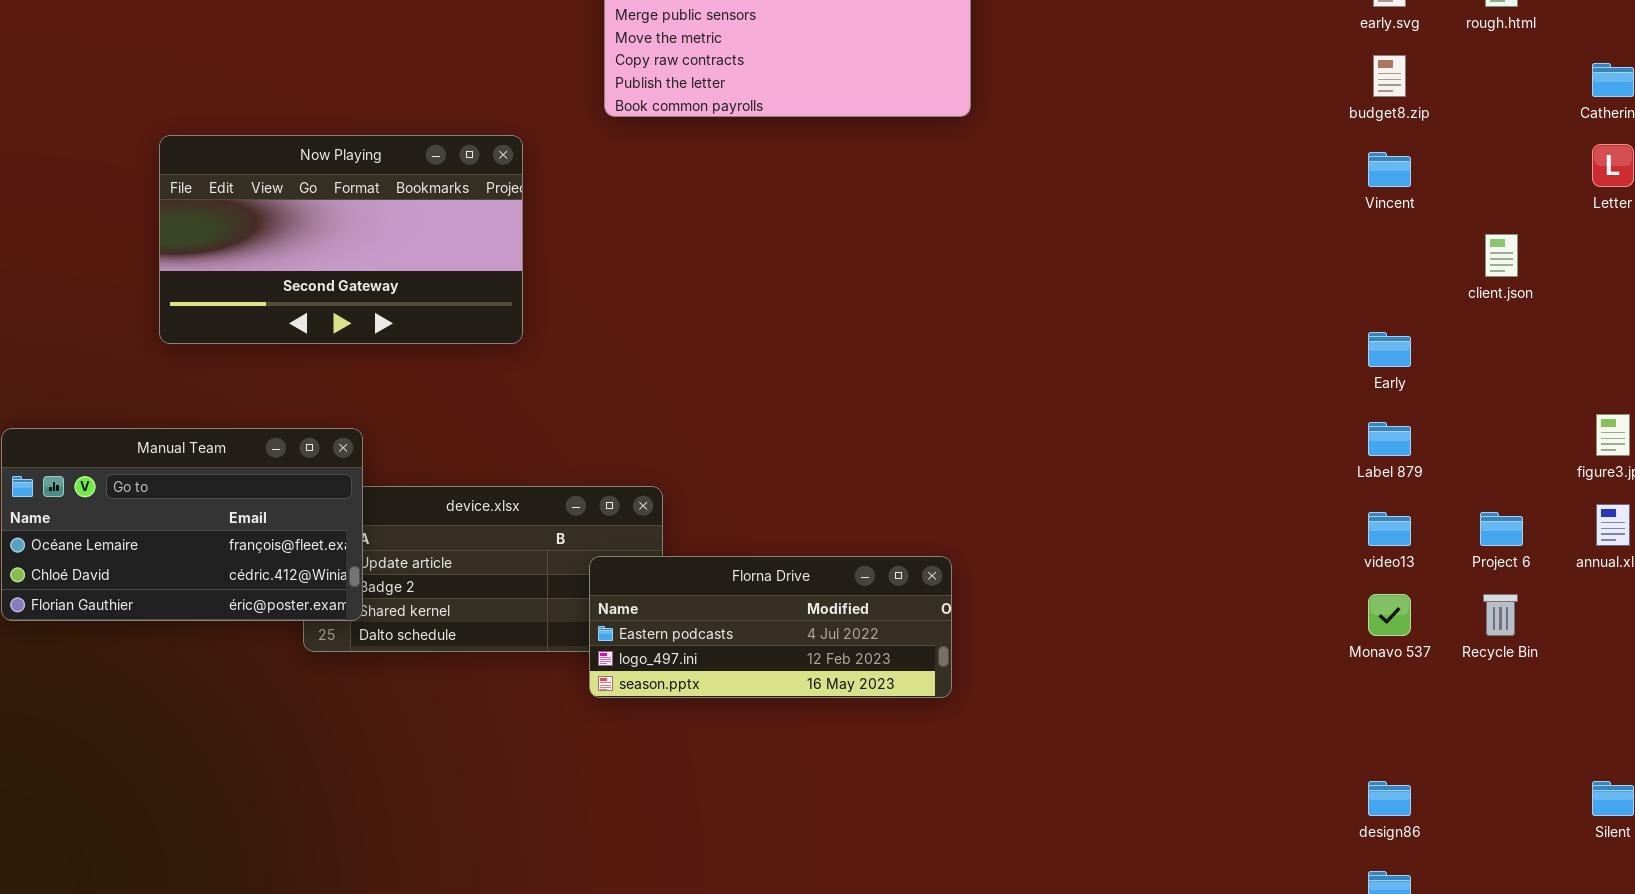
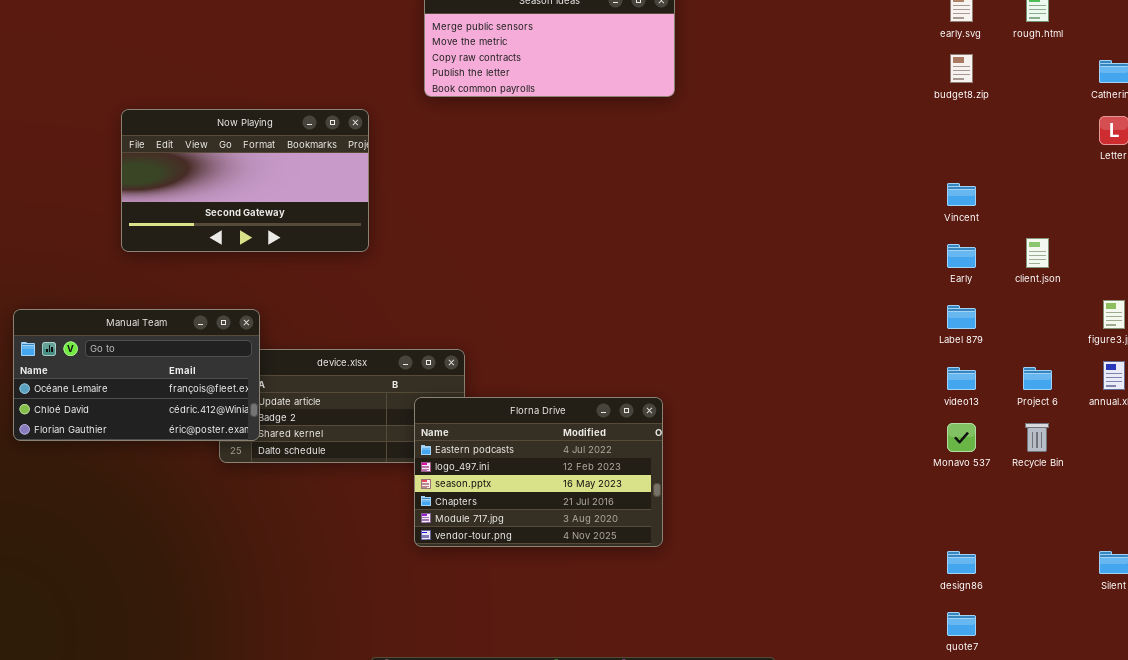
Vincent: [1368,152,1411,187] -> [947,183,976,206], moved
client.json: [1485,234,1518,277] -> [1026,238,1049,268], moved
Florna Drive: [589,556,952,698] -> [414,397,663,547], resized

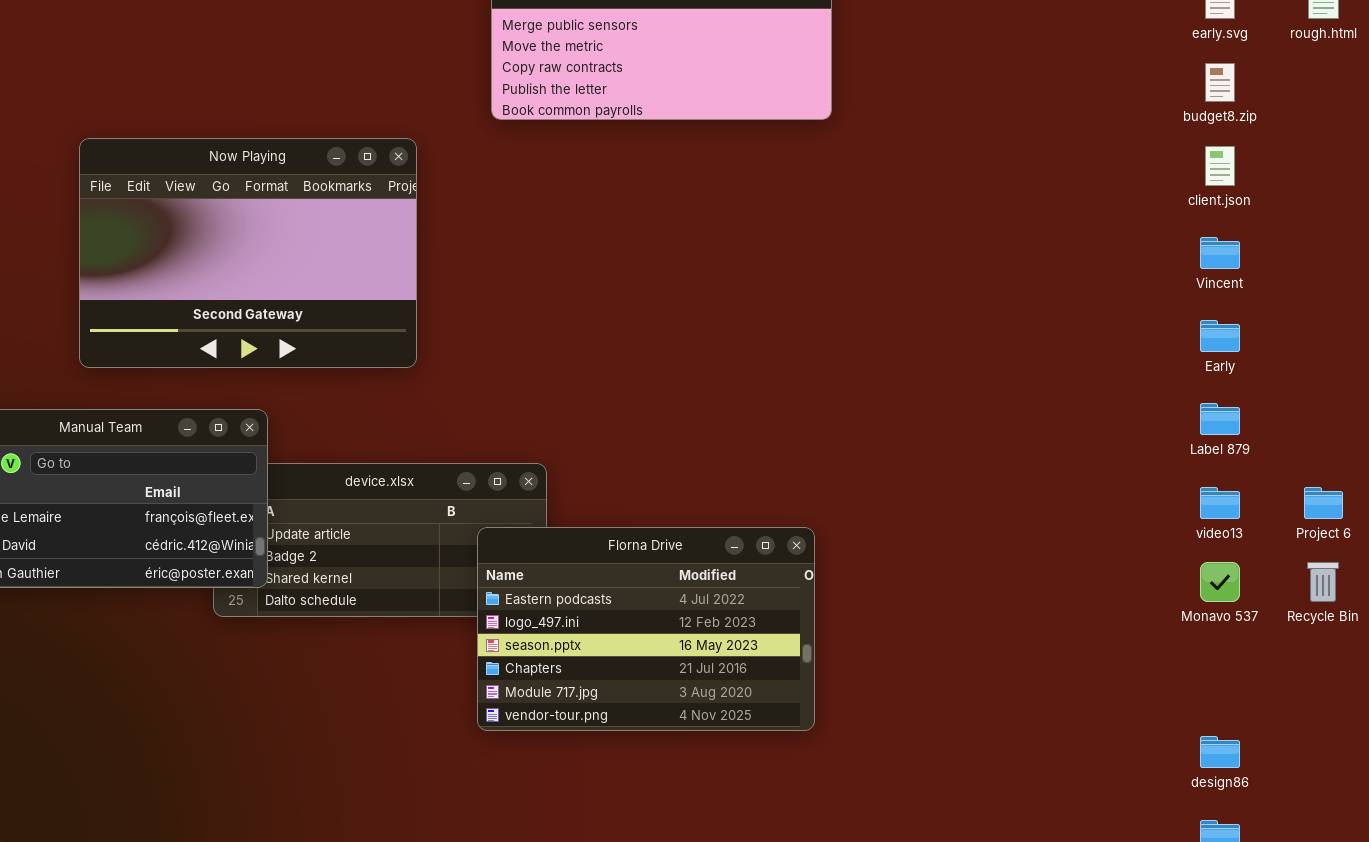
Now Playing: [121,109,369,252] -> [79,138,417,368], resized
client.json: [1026,238,1049,268] -> [1205,146,1235,186], moved

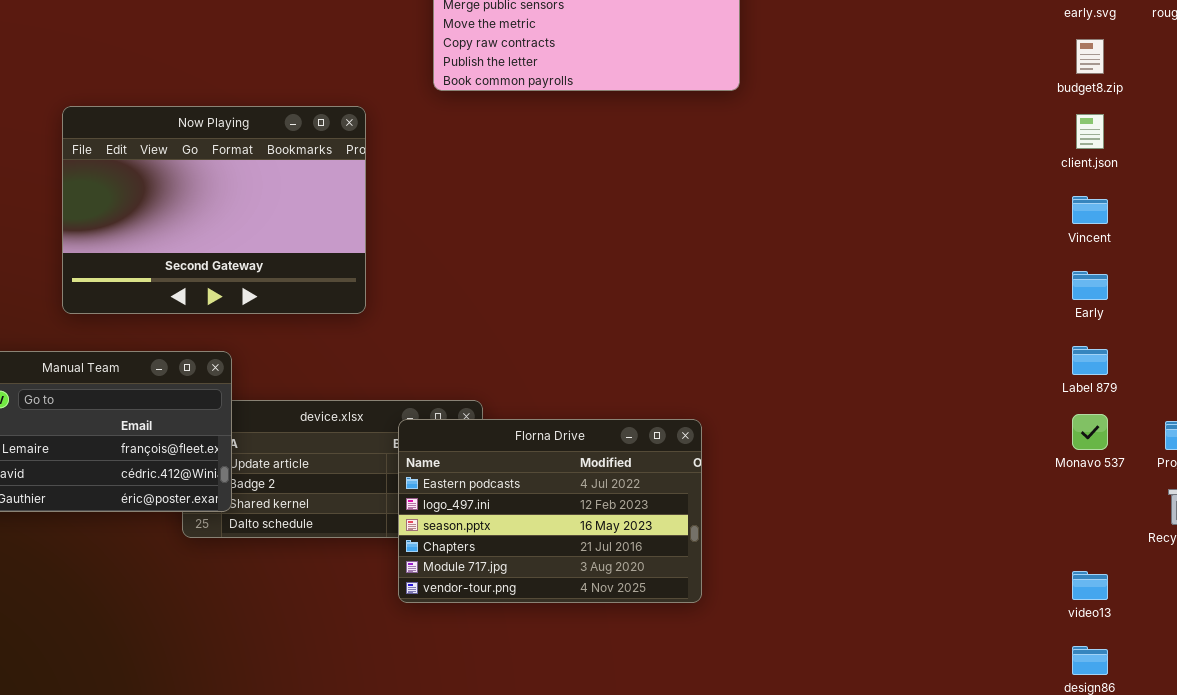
video13: [1200,487,1240,519] -> [1072,571,1108,600], moved
Florna Drive: [477,527,815,731] -> [398,419,702,603], moved
Monavo 537: [1200,562,1240,602] -> [1072,414,1108,450], moved

